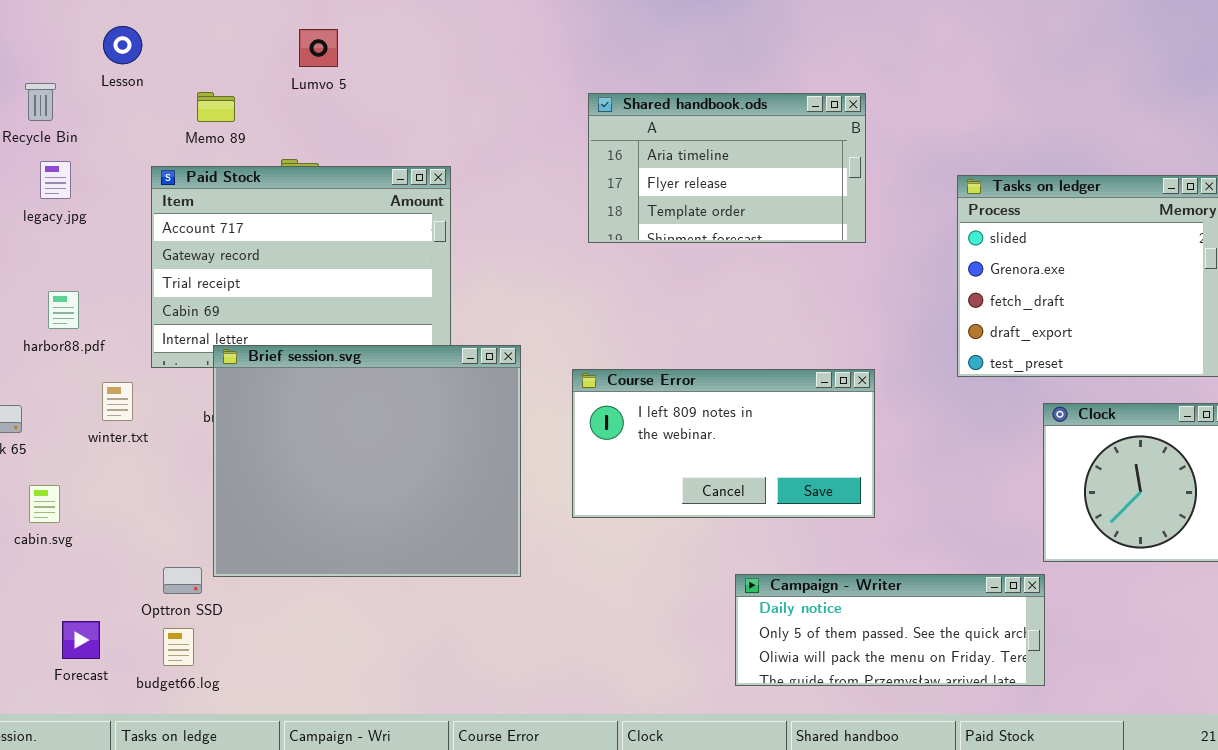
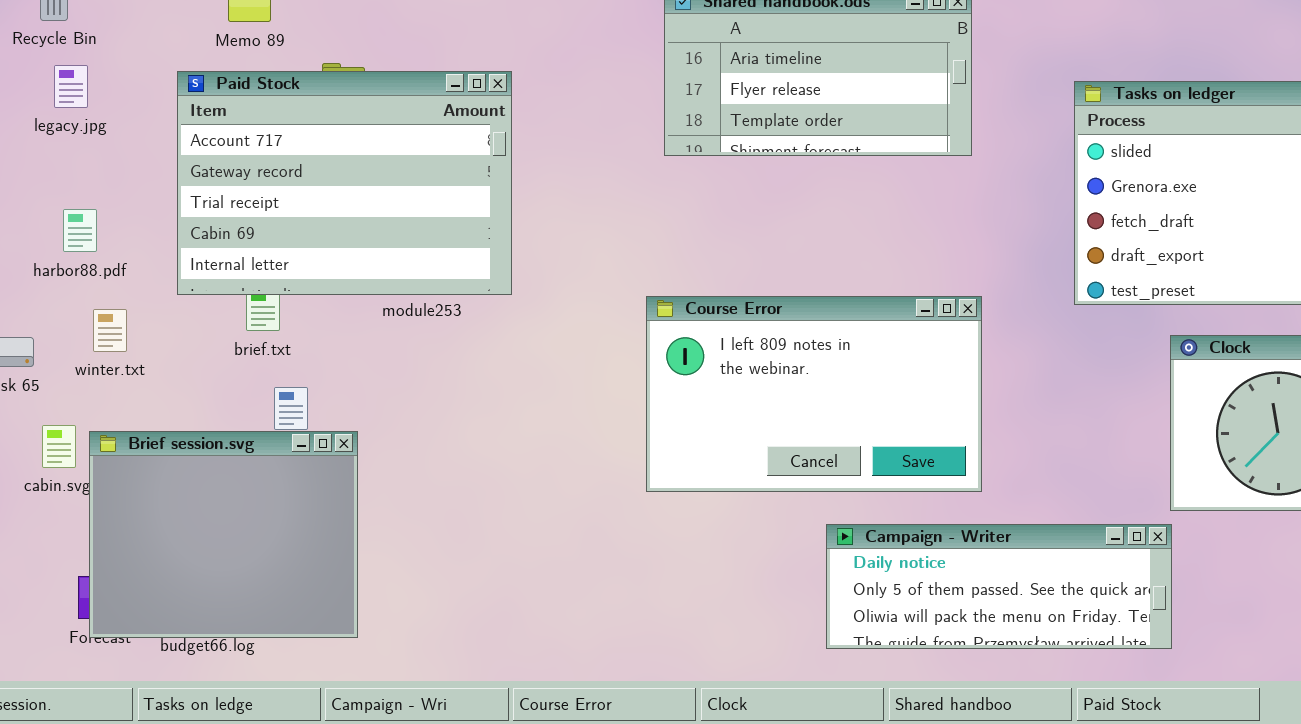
Brief session.svg: [213,345,521,577] -> [89,431,358,638], moved, resized
Course Error: [572,369,875,518] -> [646,296,982,492], resized
winter.txt: [102,382,133,421] -> [93,309,127,352], moved

